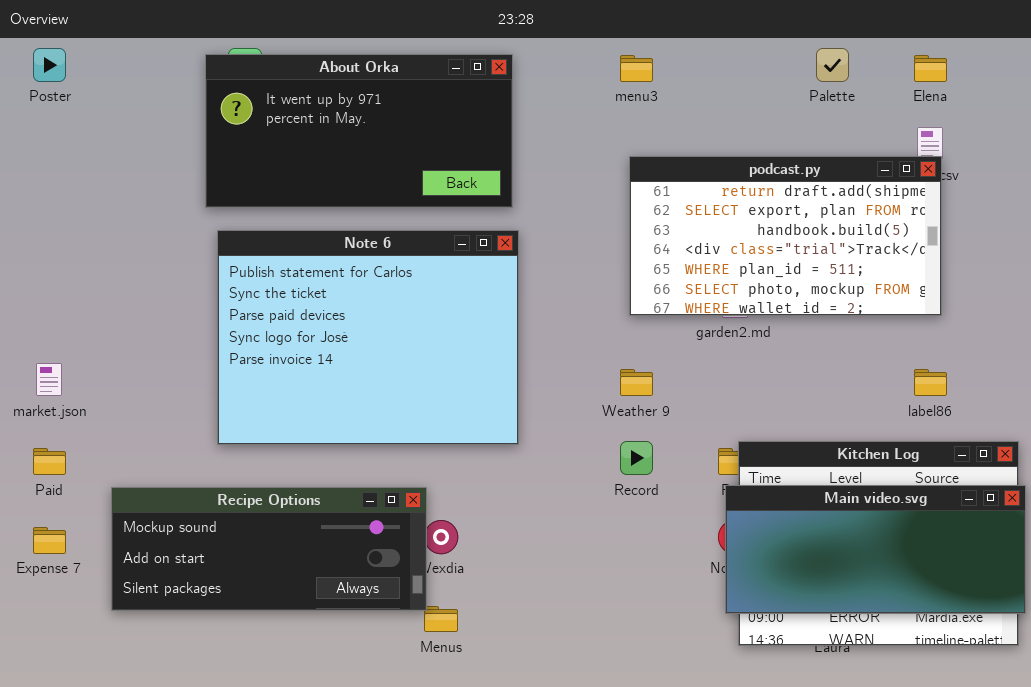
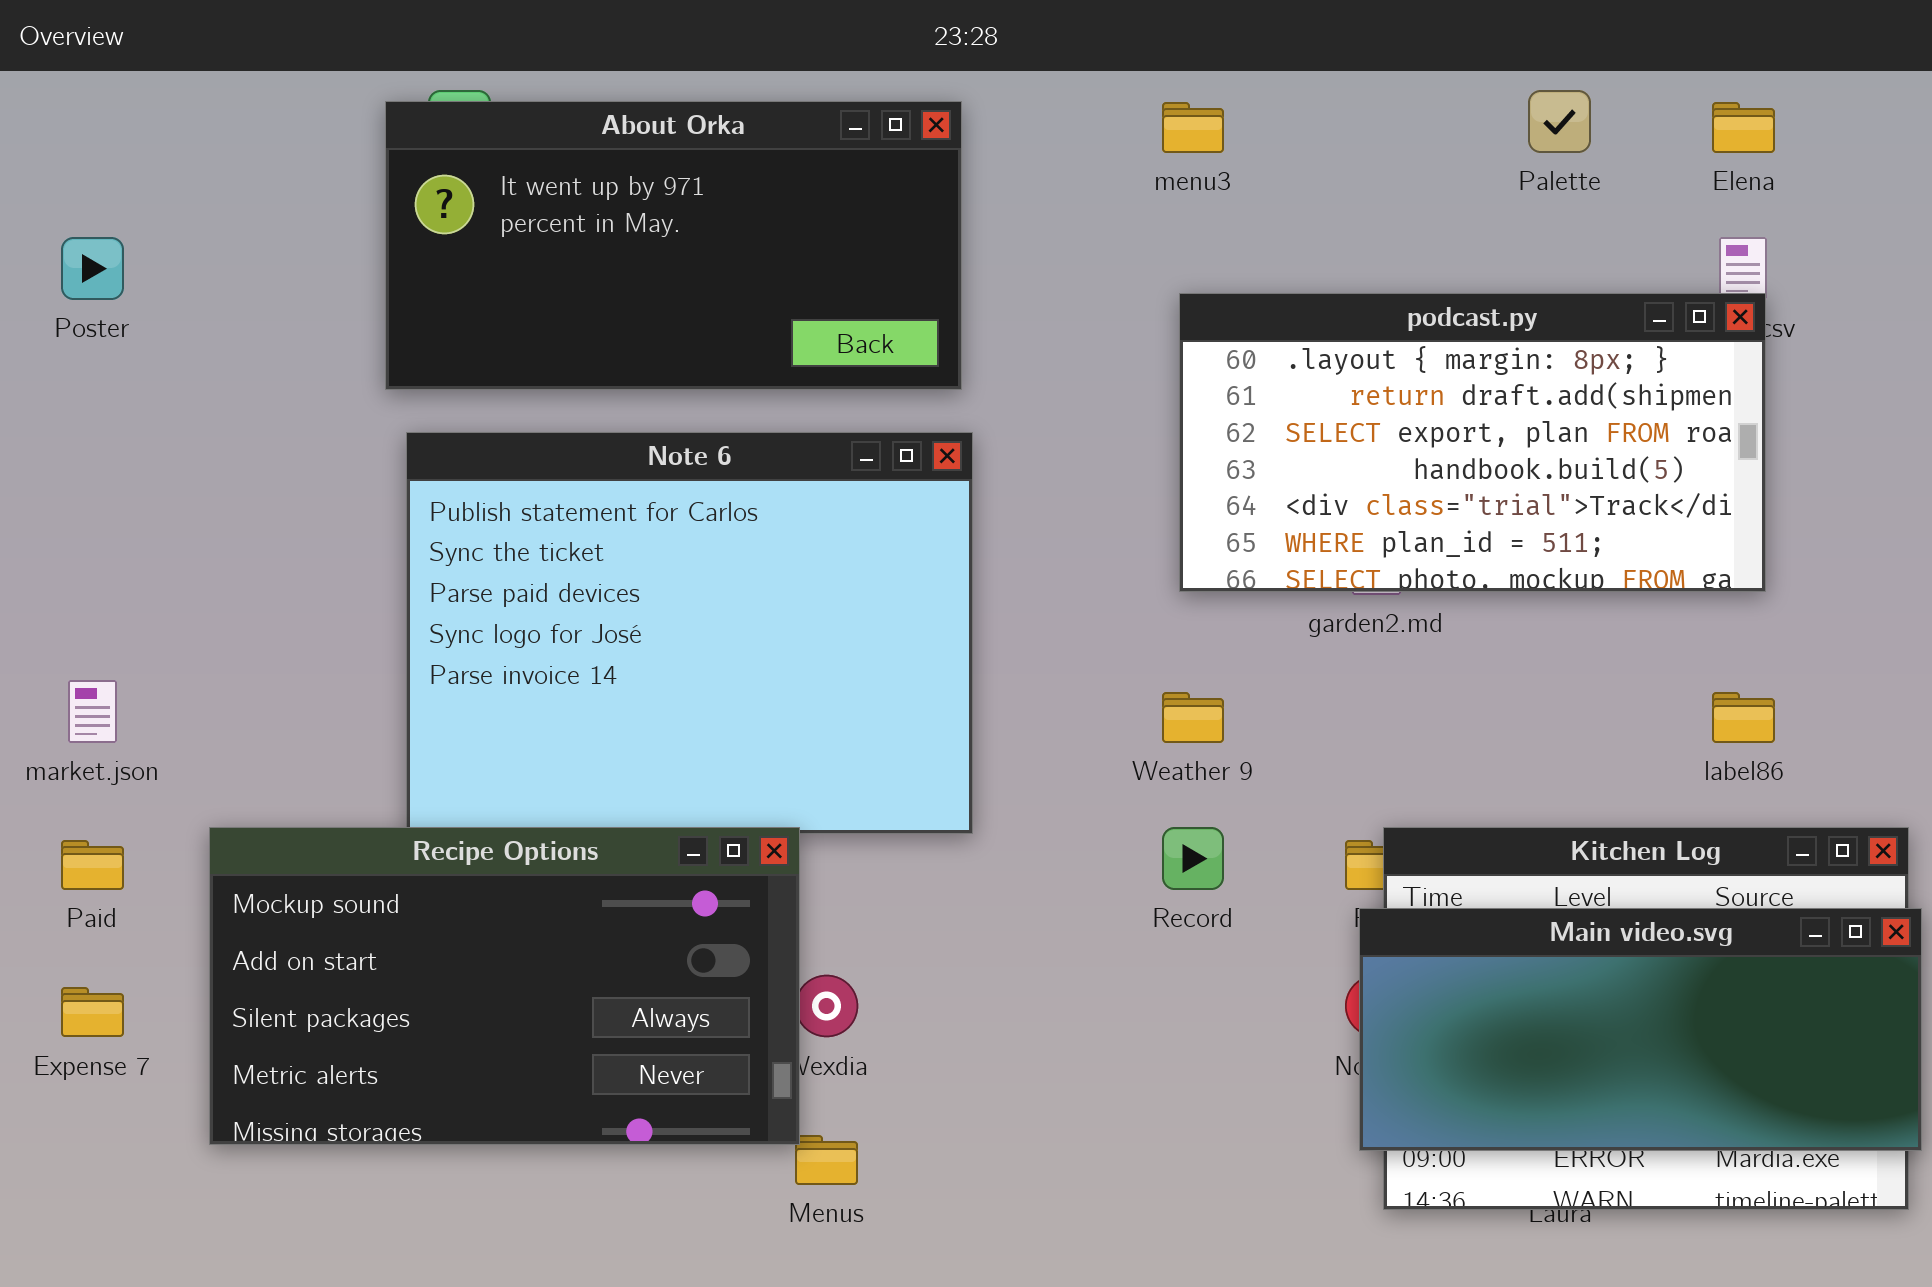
Poster: [33,48,66,82] -> [61,237,124,300], moved
podcast.py: [629,156,942,316] -> [1179,293,1766,592], scrolled up 1 row
Recipe Options: [111,487,427,611] -> [209,827,800,1145], resized

